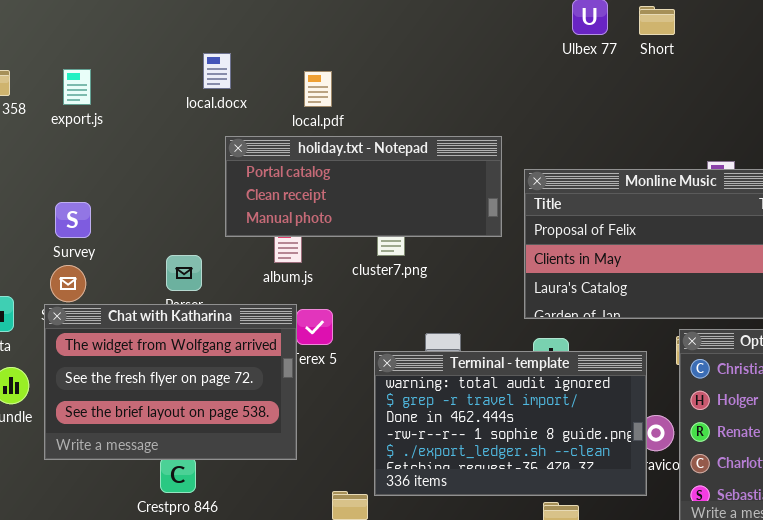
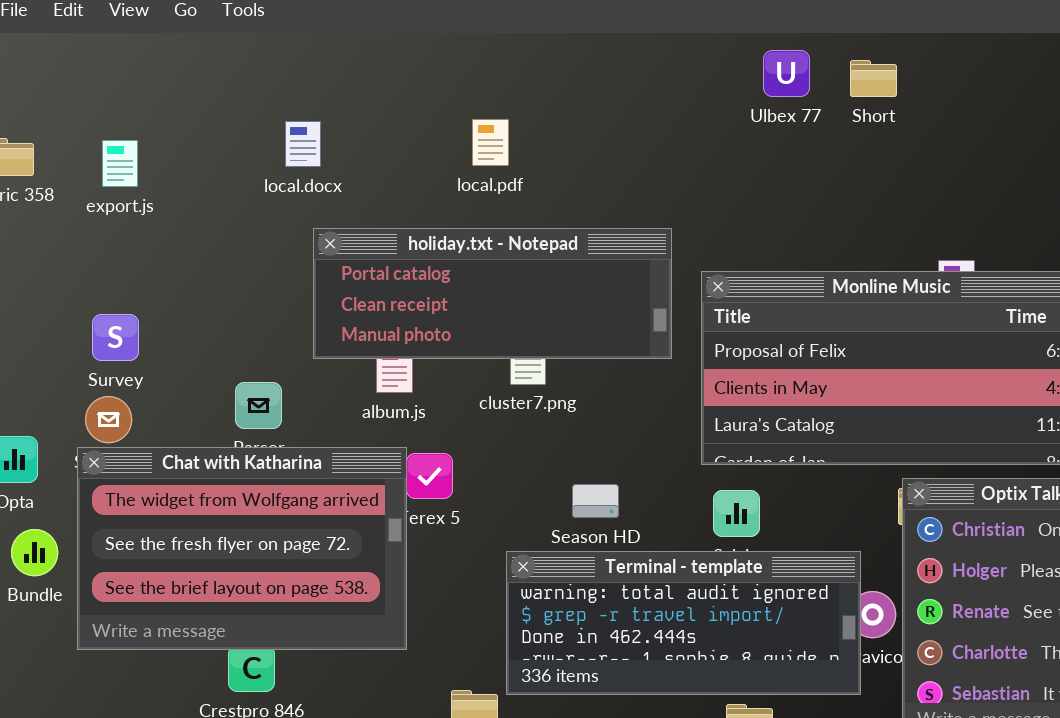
local.pdf: [304,71,332,107] -> [472,119,509,166], moved
Terminal - template: [374,351,647,496] -> [506,551,861,695], resized

